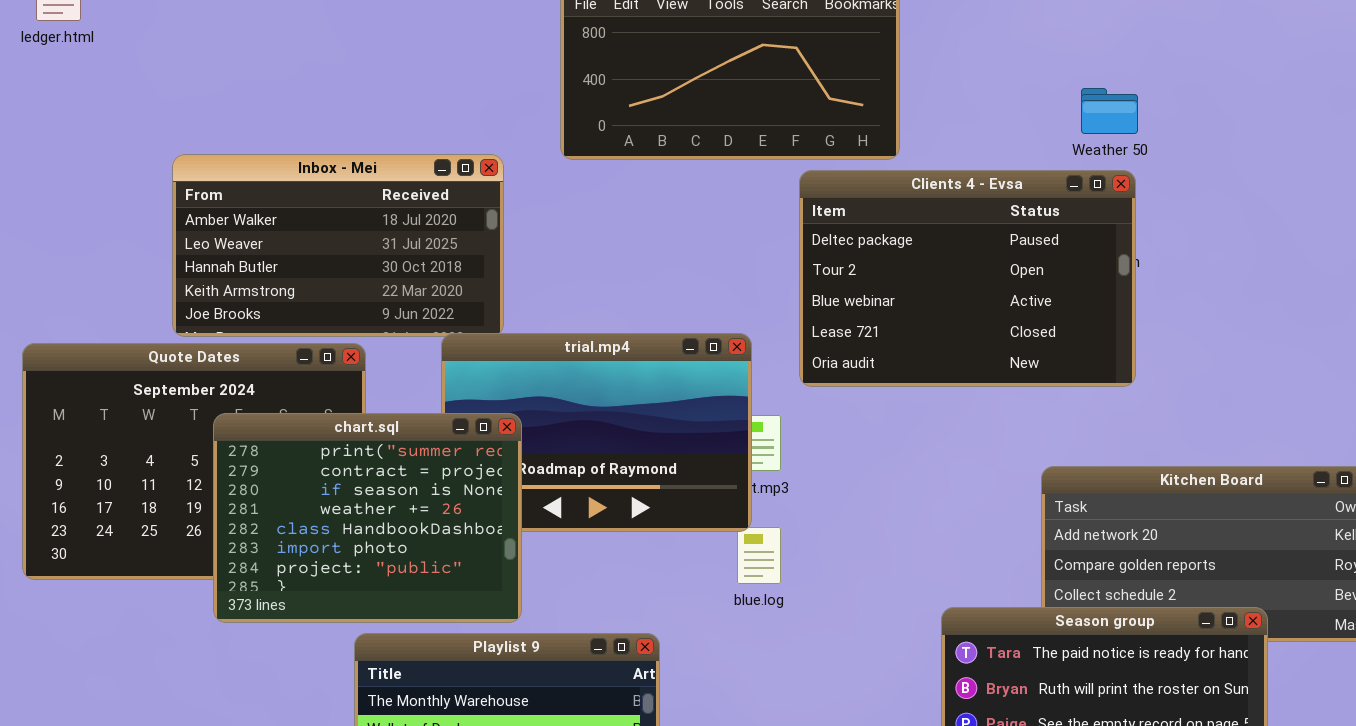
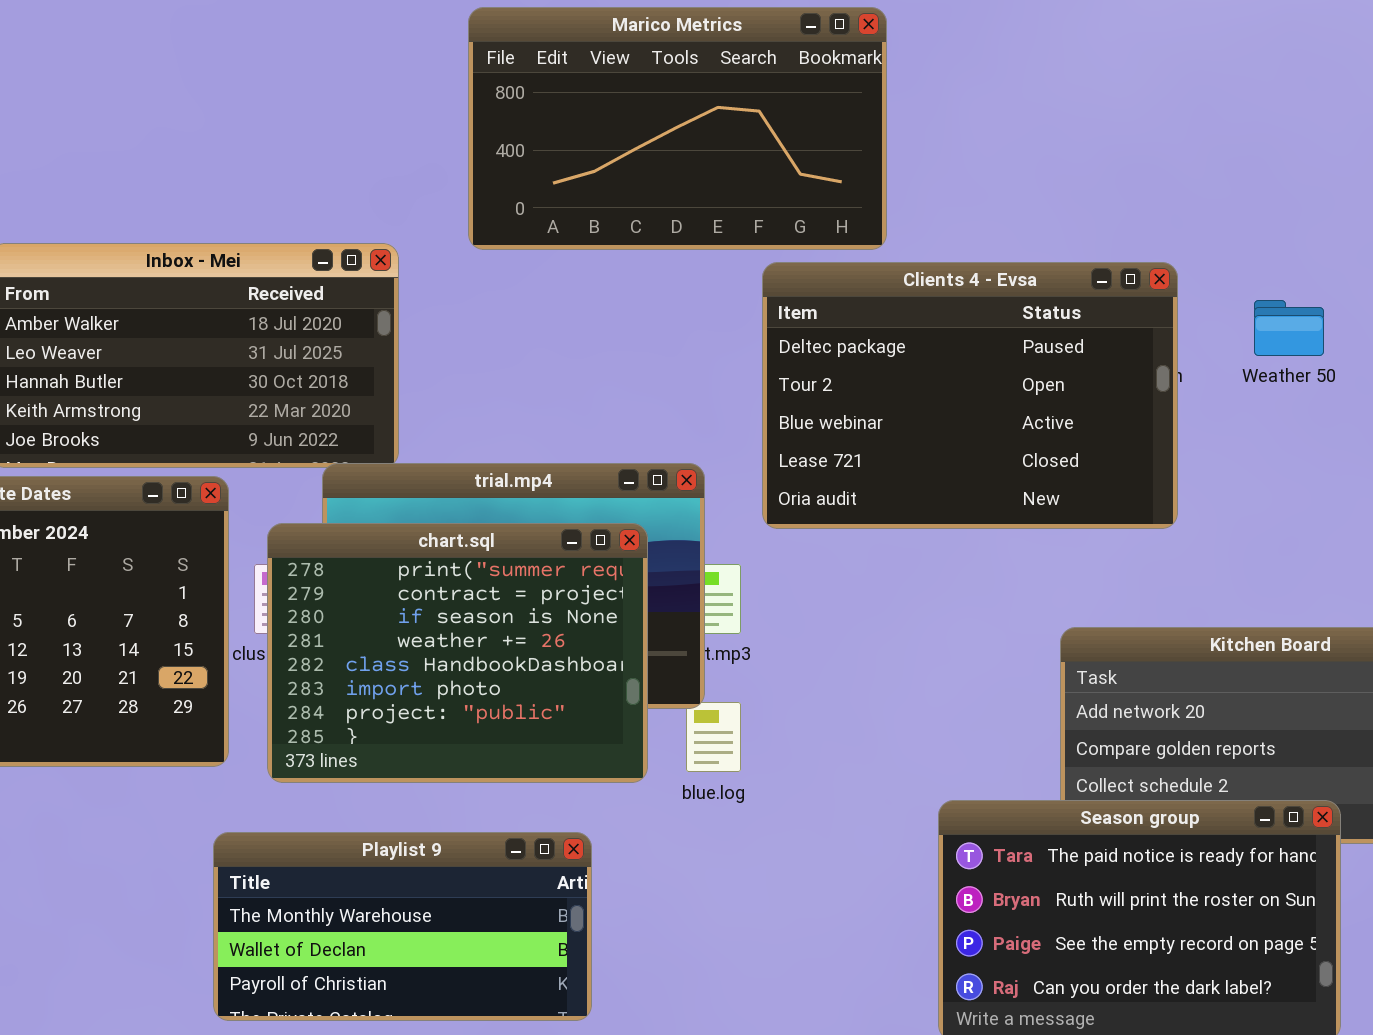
Weather 50: [1081,88,1138,134] -> [1254,300,1324,356], moved
chart.sql: [213,413,522,623] -> [267,523,648,783], moved

